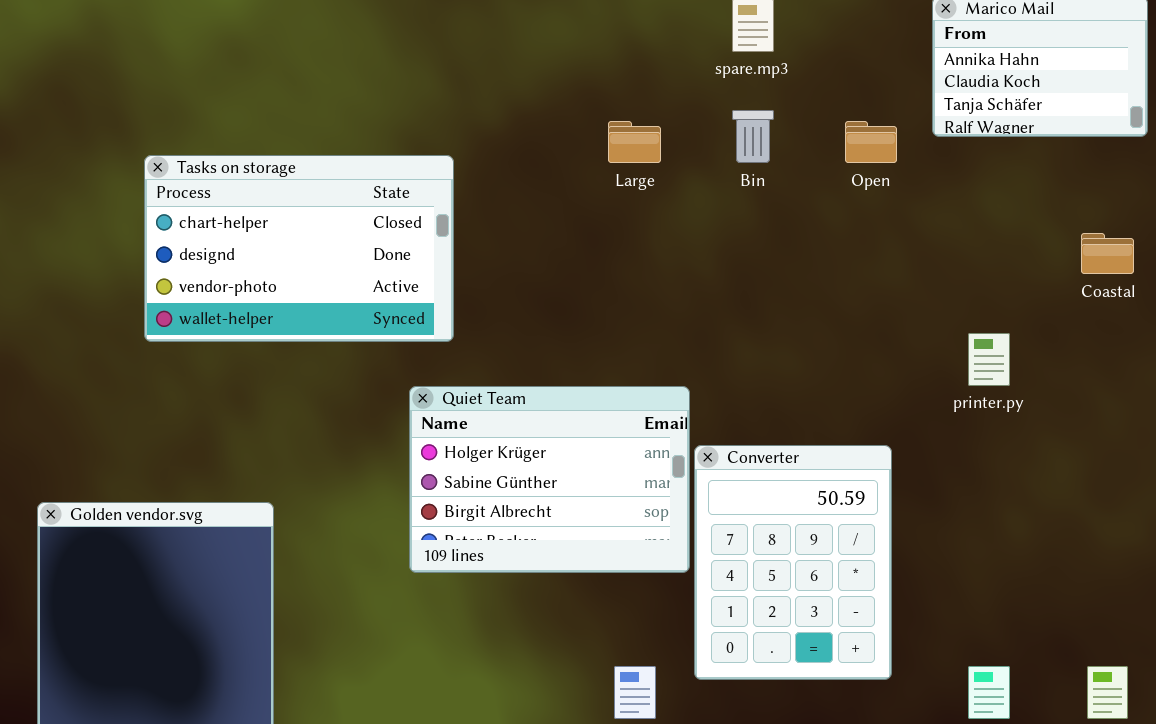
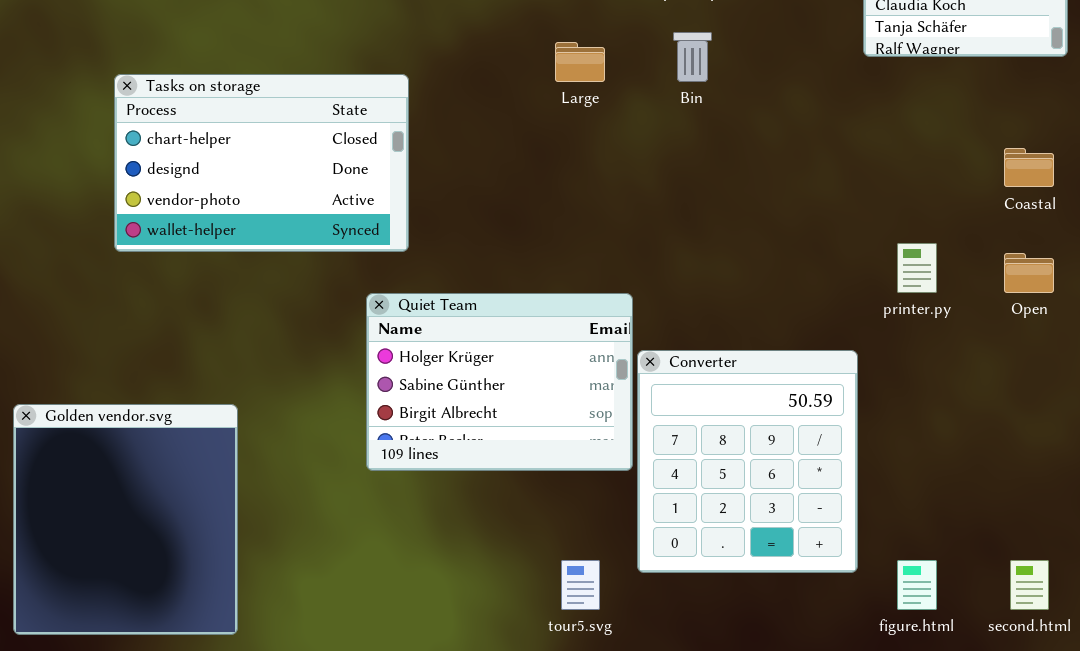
Open: [845,121,897,163] -> [1004,253,1054,293], moved
Converter: [694,445,892,680] -> [637,350,858,573], resized

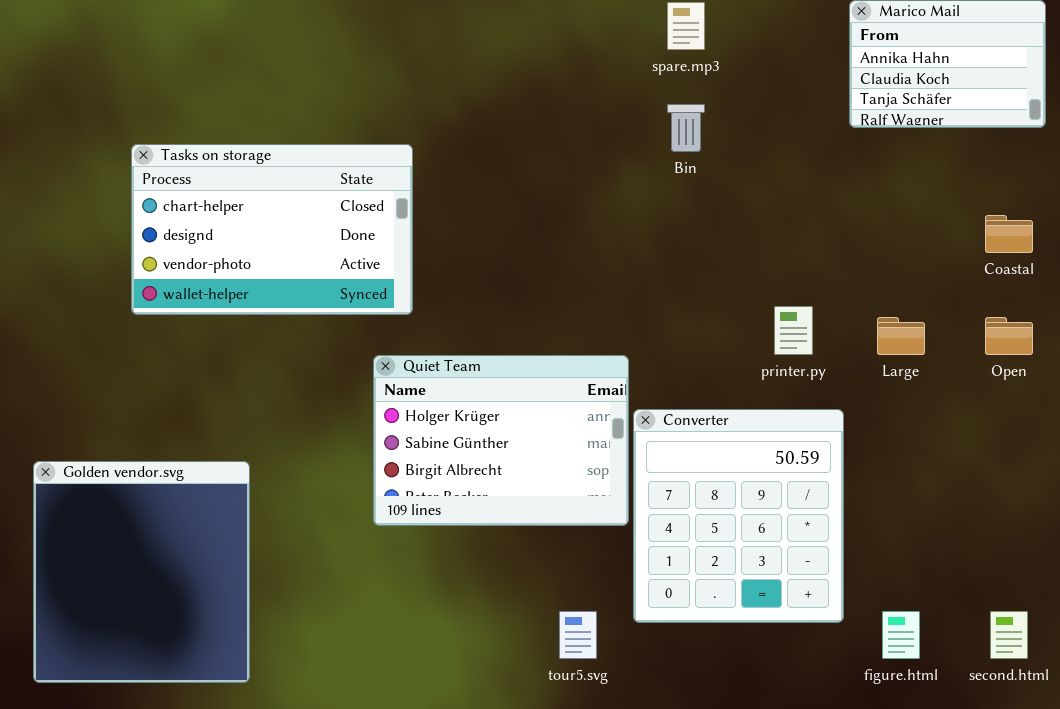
Large: [555,42,605,82] -> [877,317,925,355], moved
printer.py: [897,243,937,293] -> [774,306,813,355], moved

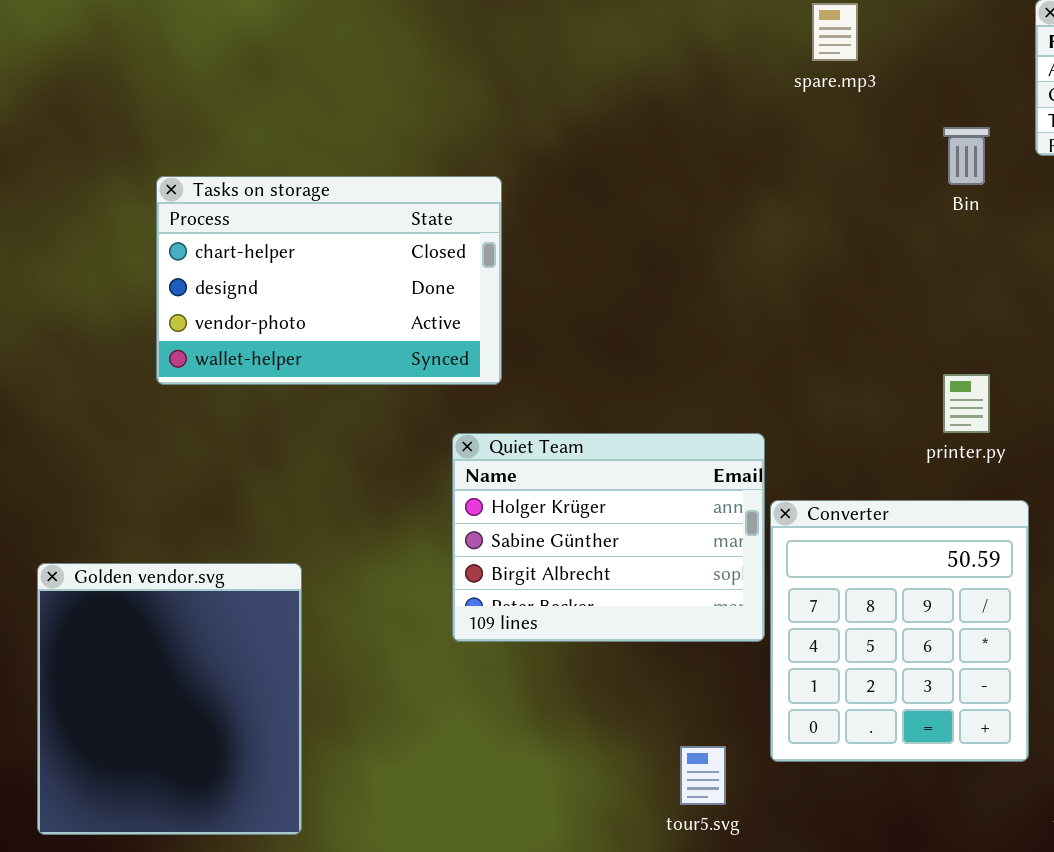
Bin: [667,104,705,152] -> [943,127,990,185], moved

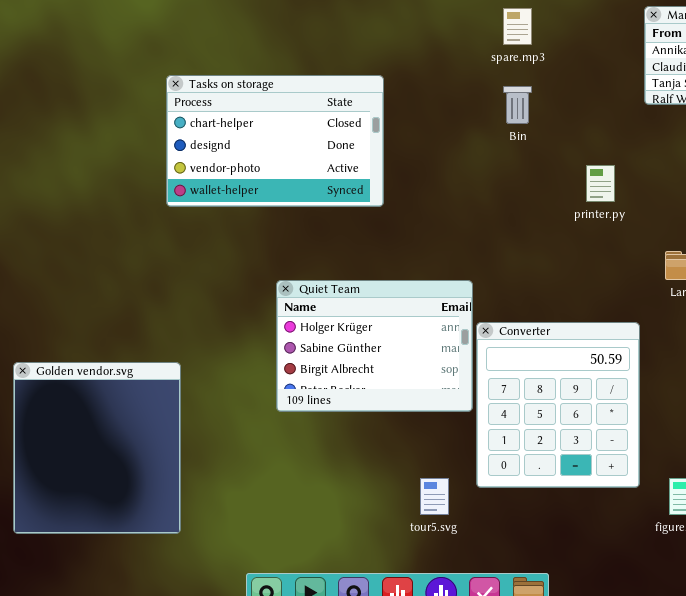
Bin: [943,127,990,185] -> [503,86,532,124], moved
Tasks on storage: [156,176,502,385] -> [166,75,384,207], moved
printer.py: [943,374,990,433] -> [586,165,615,202], moved

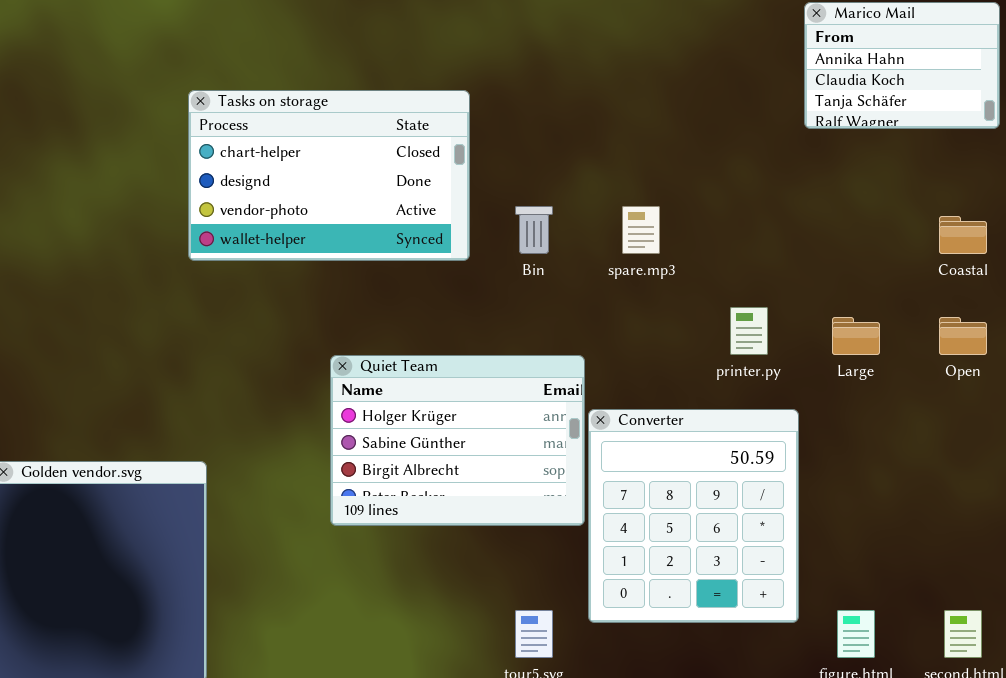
spare.mp3: [503,8,532,45] -> [622,206,660,254], moved
Bin: [503,86,532,124] -> [515,206,553,254], moved
printer.py: [586,165,615,202] -> [730,307,768,355], moved

